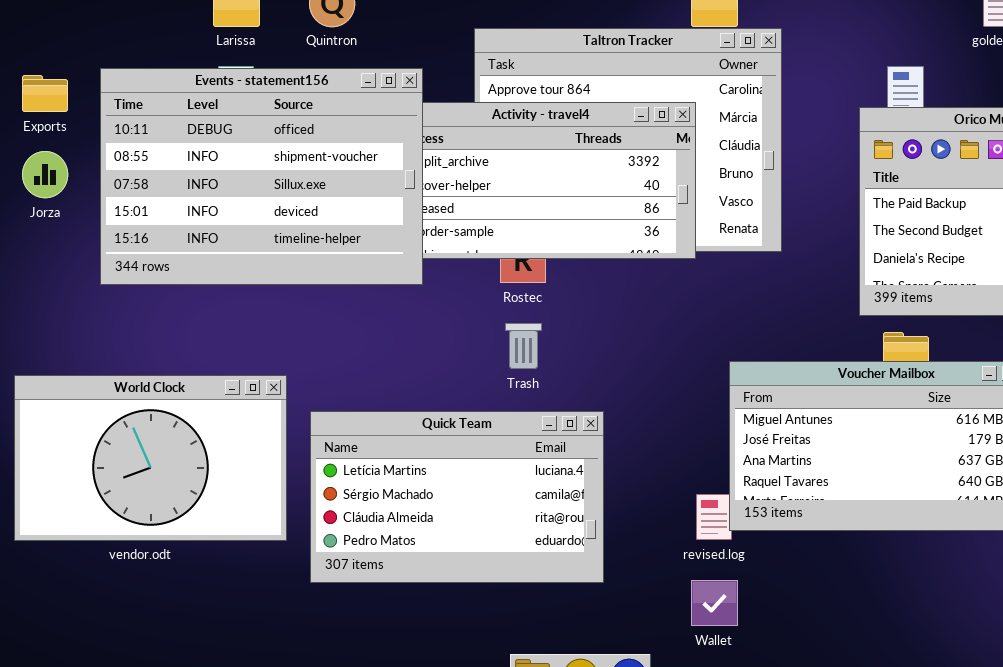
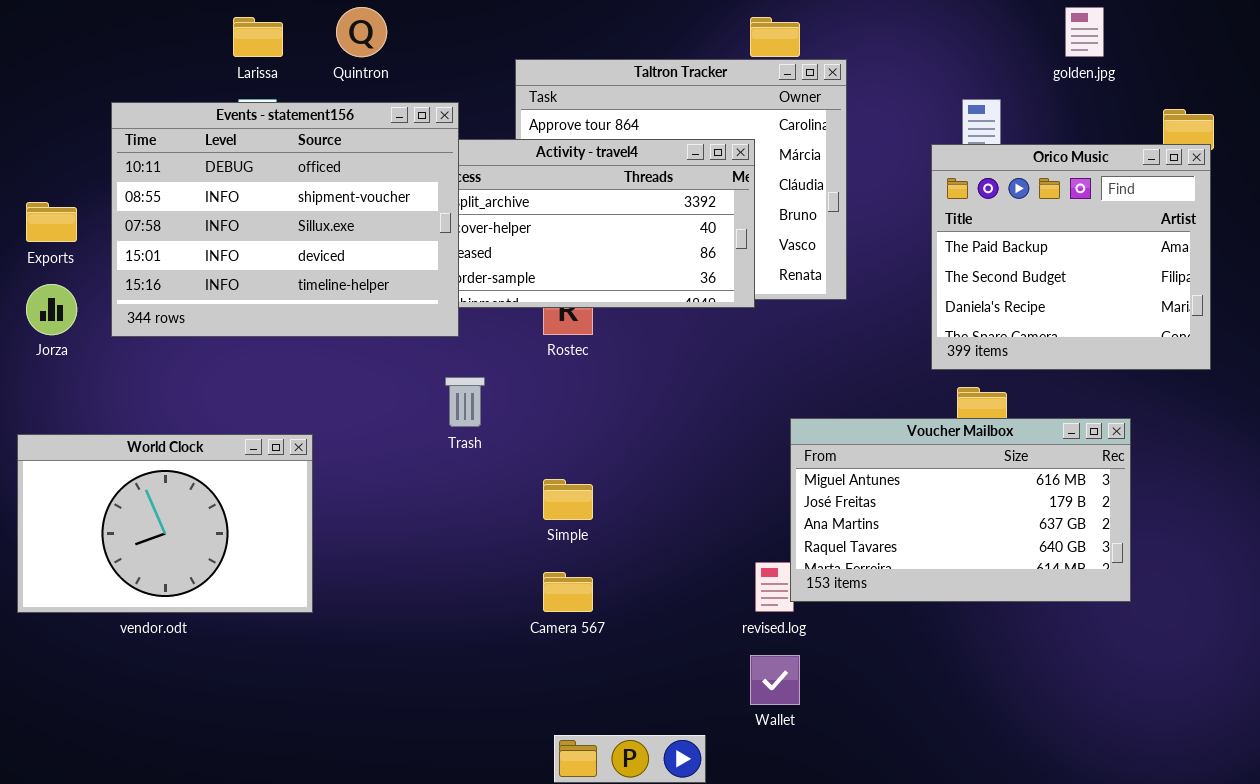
Exports: [22,75,68,112] -> [26,202,77,242], moved
Jorza: [22,151,68,198] -> [26,284,77,335], moved
Trash: [505,323,542,369] -> [445,377,485,427], moved
Quick Team: [310,411,604,583] -> none, closed

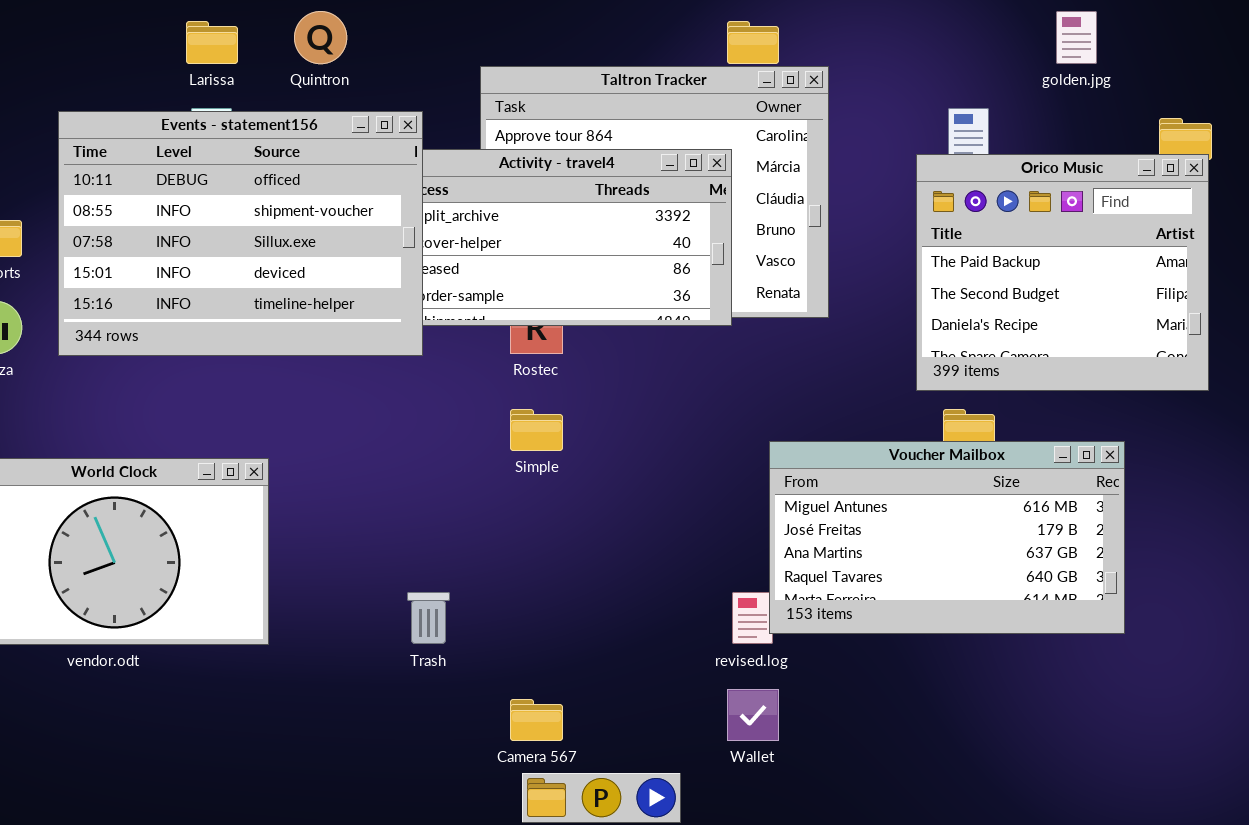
Trash: [445,377,485,427] -> [407,592,450,644], moved
Simple: [543,479,593,520] -> [510,409,563,451], moved
Camera 567: [543,572,593,612] -> [510,699,563,741], moved

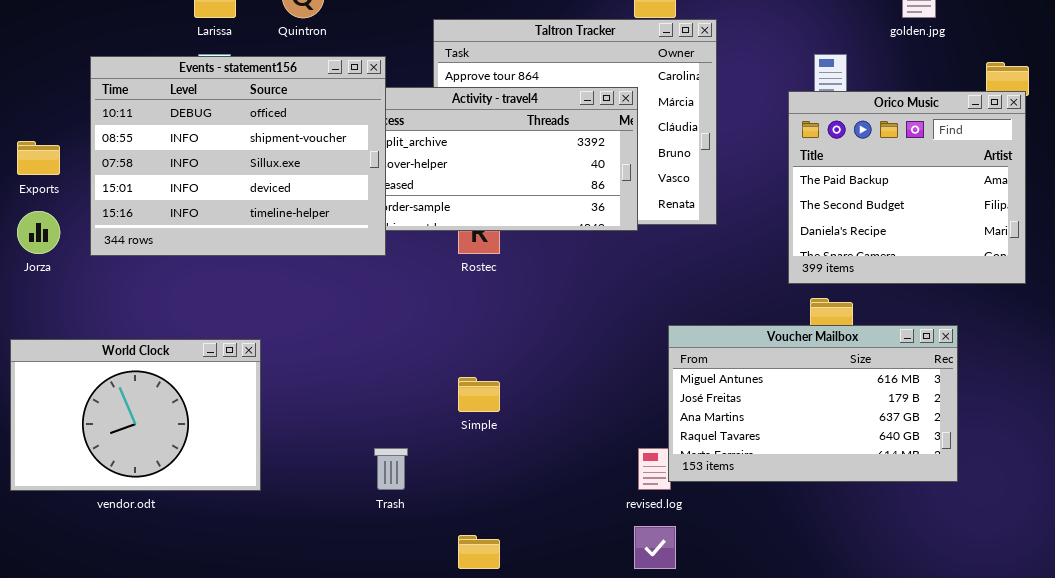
Simple: [510,409,563,451] -> [458,377,500,412], moved

